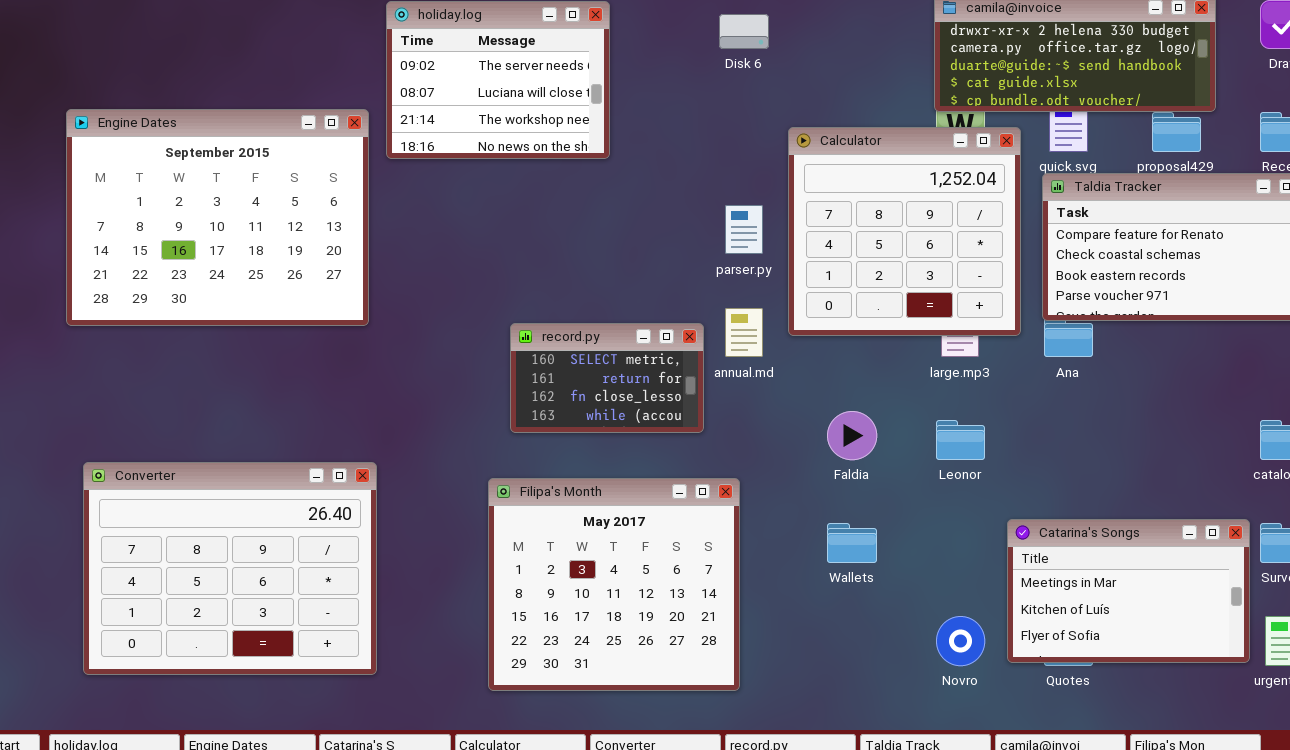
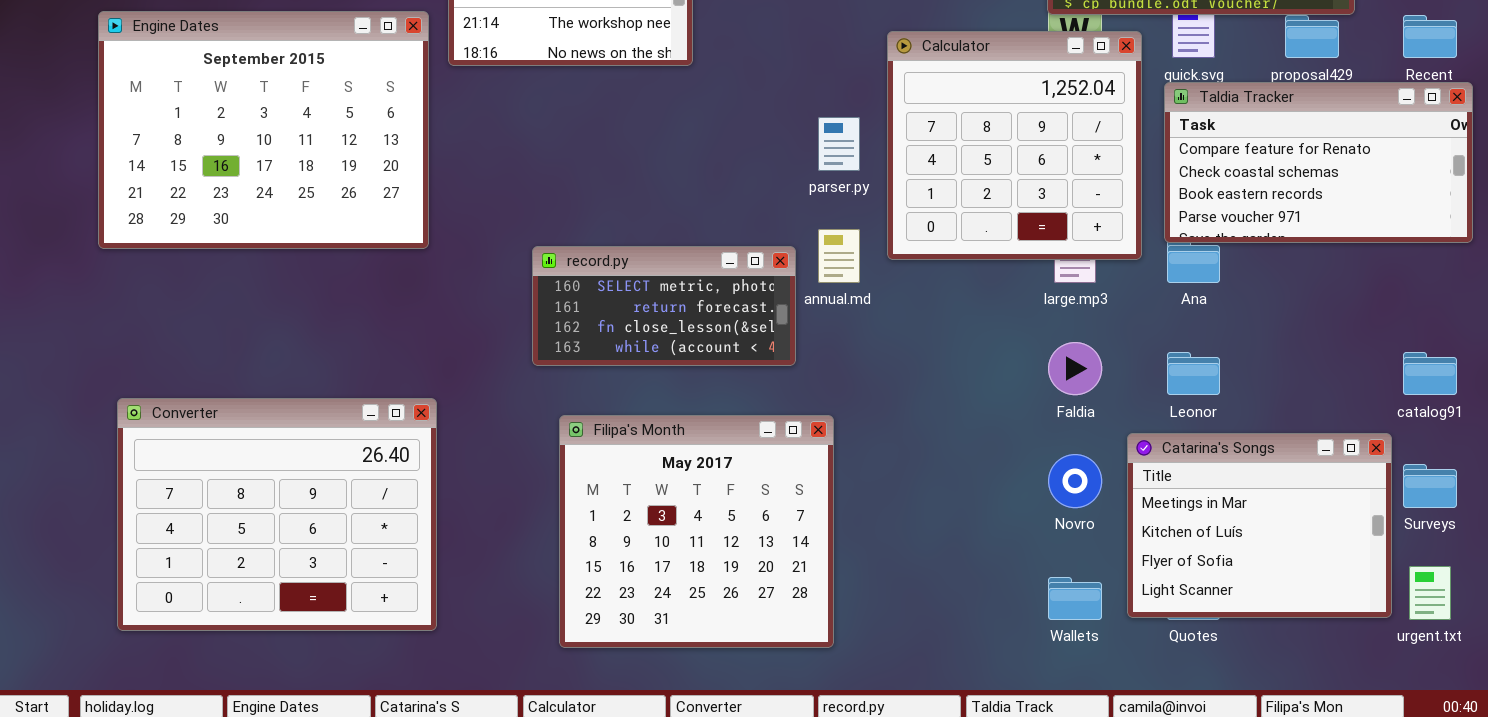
record.py: [510,323,704,433] -> [532,246,796,366], resized
Faldia: [827,411,877,460] -> [1048,342,1102,395], moved
Leonor: [936,420,985,460] -> [1167,352,1220,395], moved
Catarina's Songs: [1007,519,1250,663] -> [1127,433,1392,618], resized
Wallets: [827,523,877,563] -> [1048,577,1102,620], moved
Novro: [936,616,985,666] -> [1048,454,1102,508], moved

